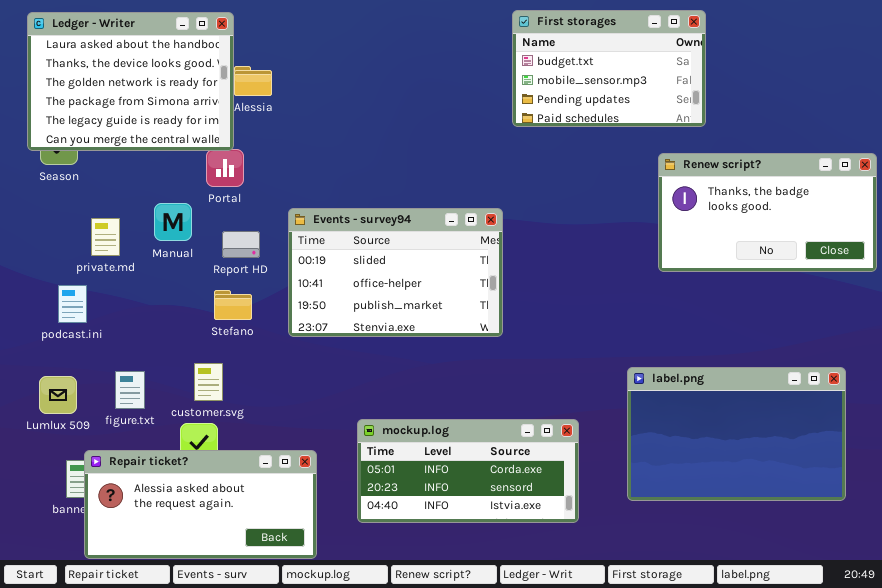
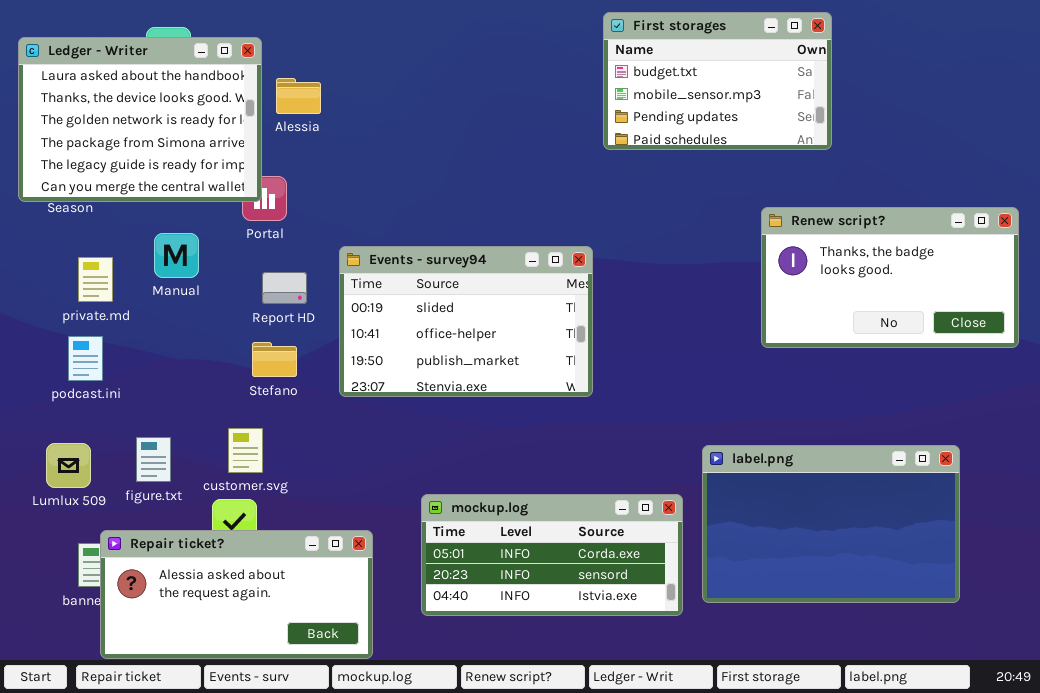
Ledger - Writer: [27,12,234,151] -> [18,37,262,202], moved
Renew script?: [658,153,877,272] -> [761,207,1019,348], moved
Manual: [154,203,192,241] -> [154,233,199,278], moved
private.md: [91,218,120,256] -> [78,257,113,302], moved
label.png: [627,367,846,501] -> [702,445,960,603], moved

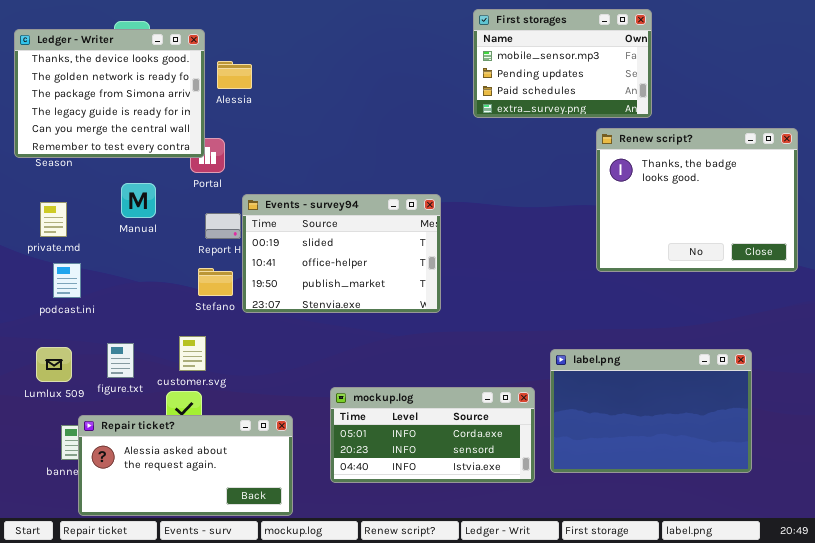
First storages: [603,12,832,150] -> [473,9,652,118], scrolled down 1 row
Ledger - Writer: [18,37,262,202] -> [14,29,205,158], scrolled down 1 row
Renew script?: [761,207,1019,348] -> [596,128,798,272], resized
Events - survey94: [339,246,593,397] -> [242,194,441,313], moved
private.md: [78,257,113,302] -> [40,202,67,237], moved

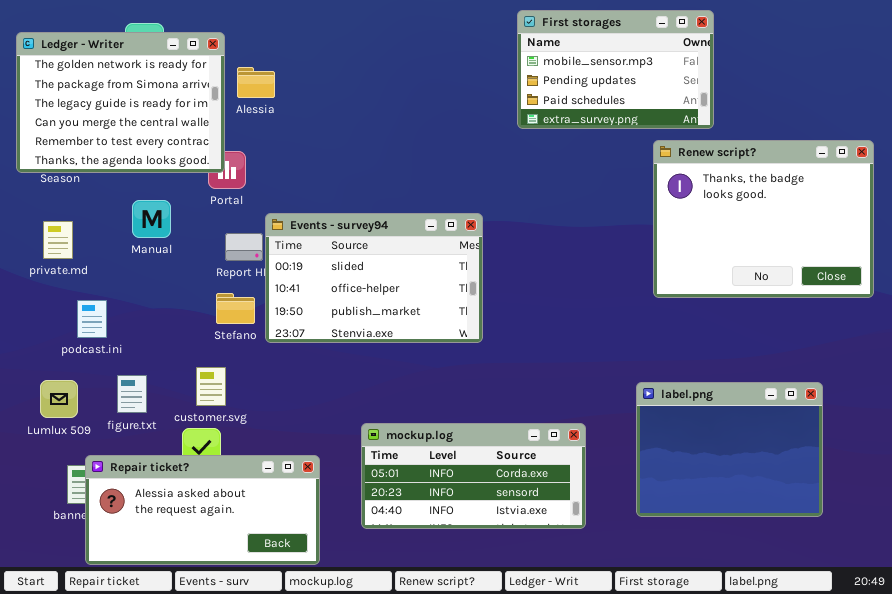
Ledger - Writer: [14,29,205,158] -> [16,32,225,173], scrolled down 1 row
podcast.ini: [53,263,81,298] -> [77,300,107,338], moved
label.png: [550,349,752,473] -> [636,382,823,517], resized

